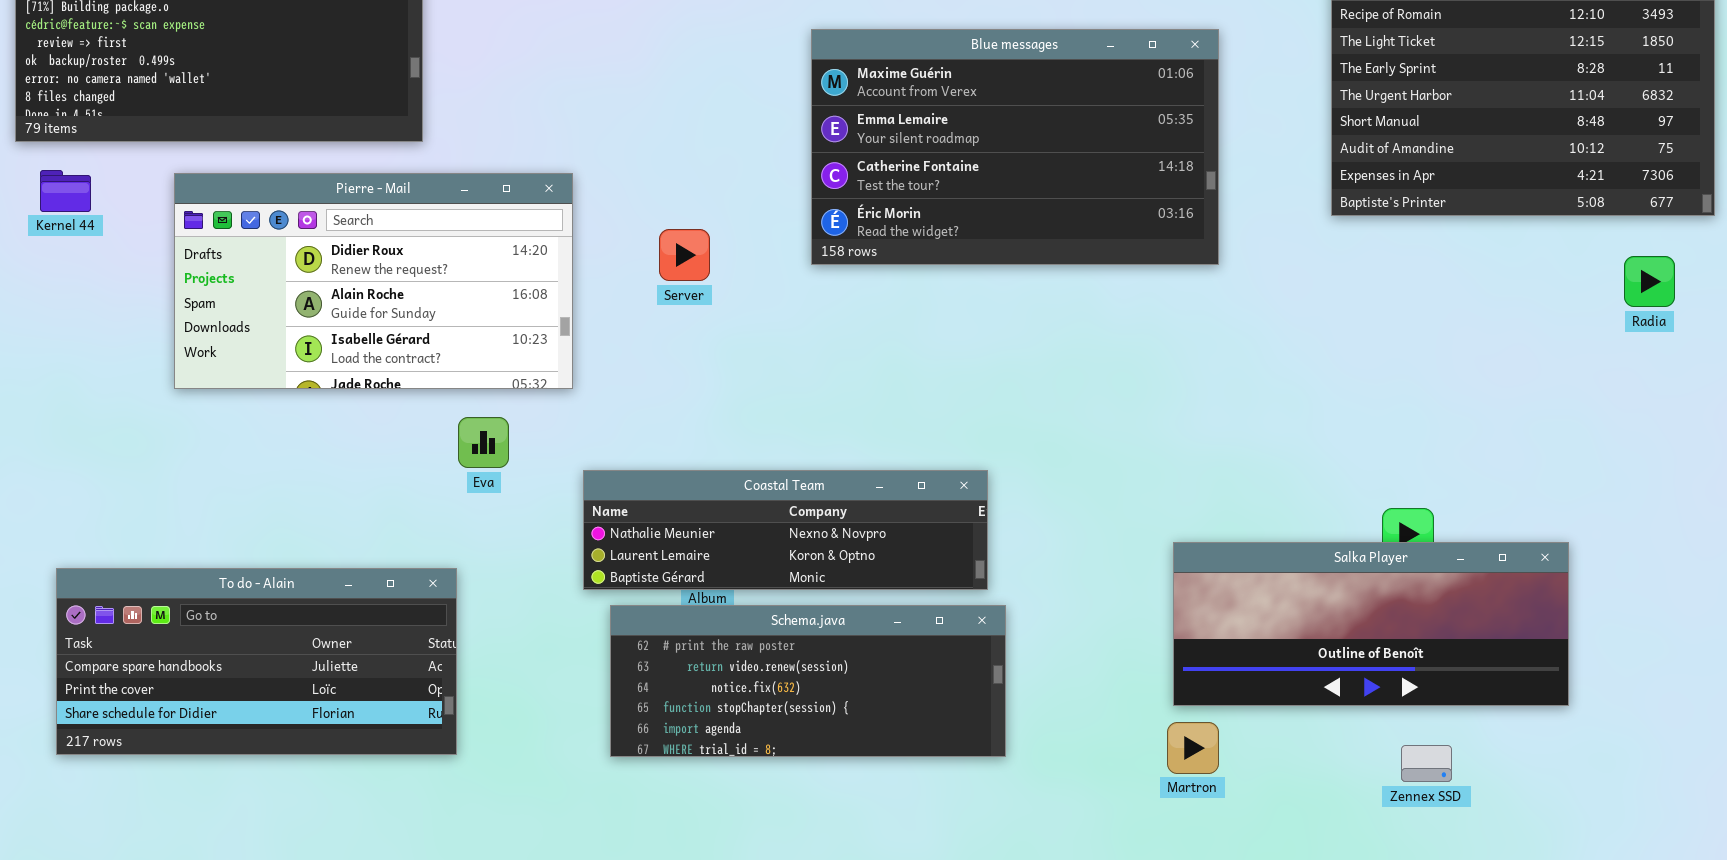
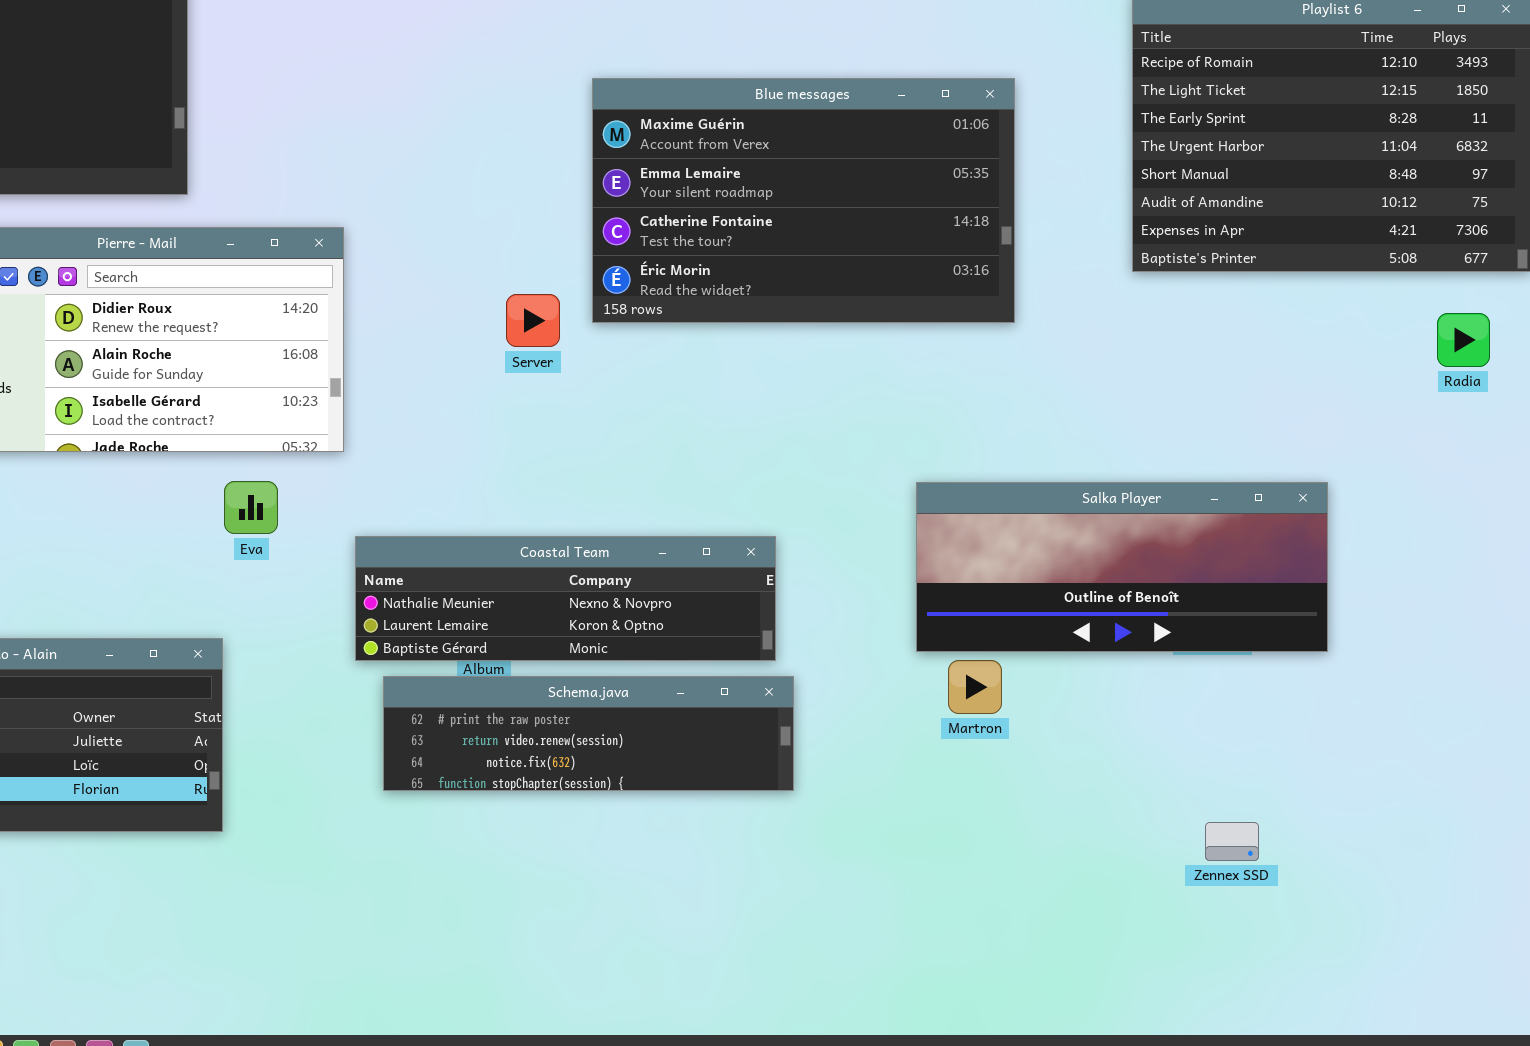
Server: [659,229,710,281] -> [506,294,560,347], moved
Salka Player: [1173,542,1569,706] -> [916,482,1328,652], moved
Schema.java: [610,605,1006,757] -> [383,676,794,791], resized
Martron: [1167,722,1219,774] -> [948,660,1002,714], moved

